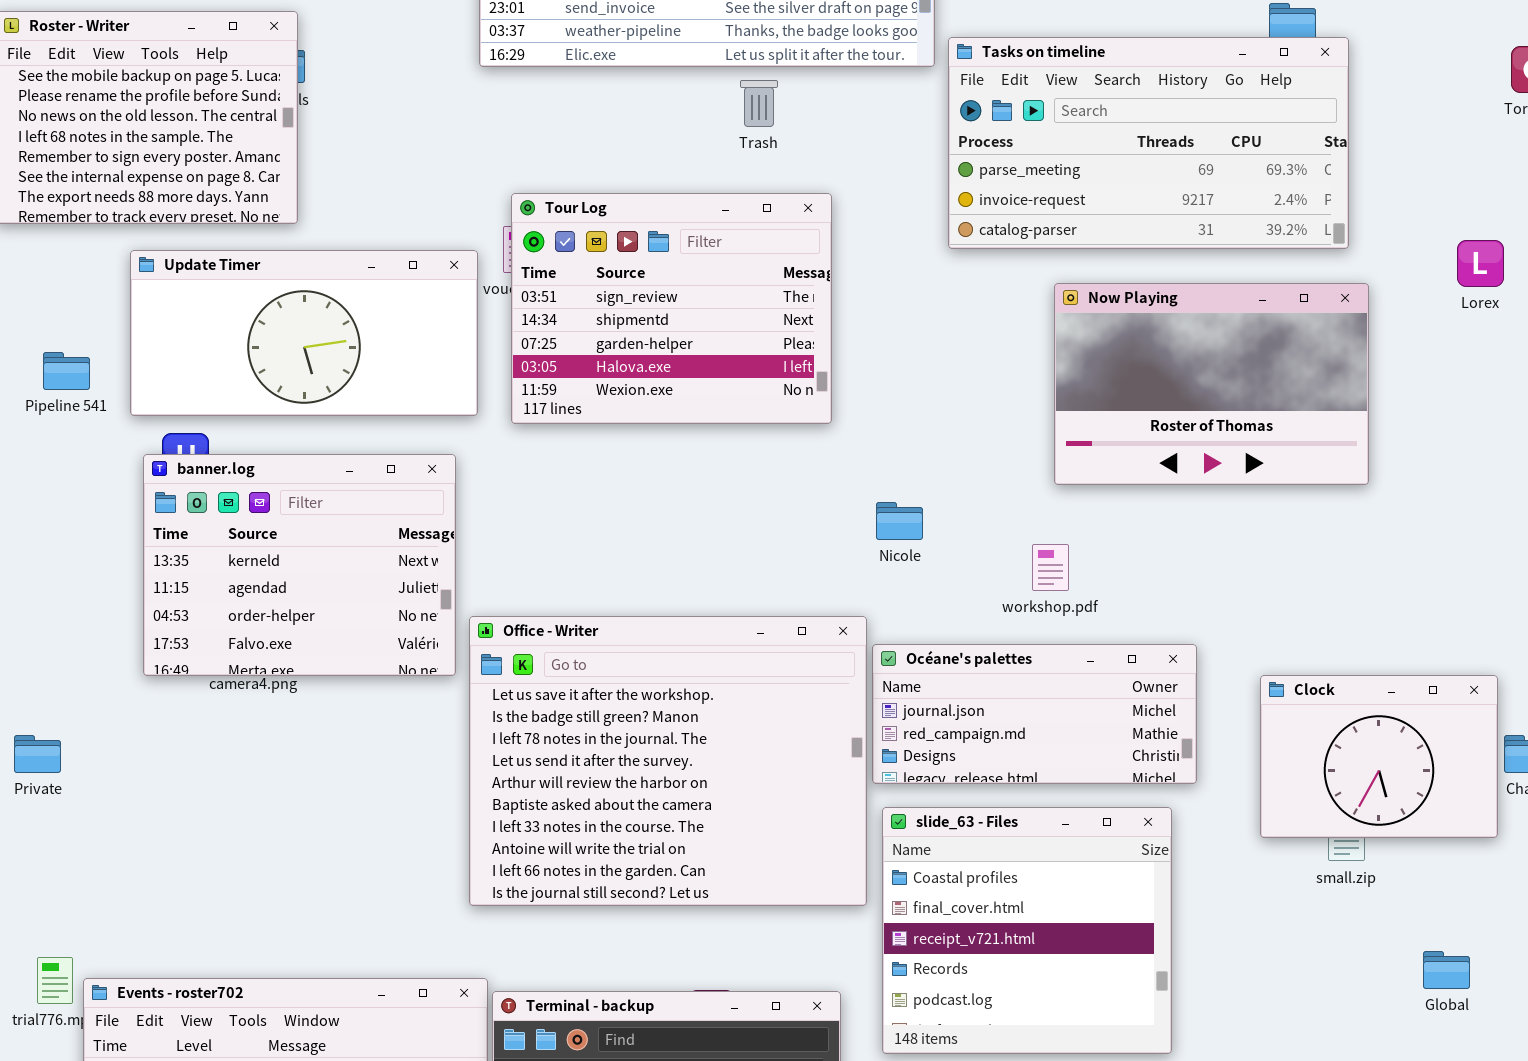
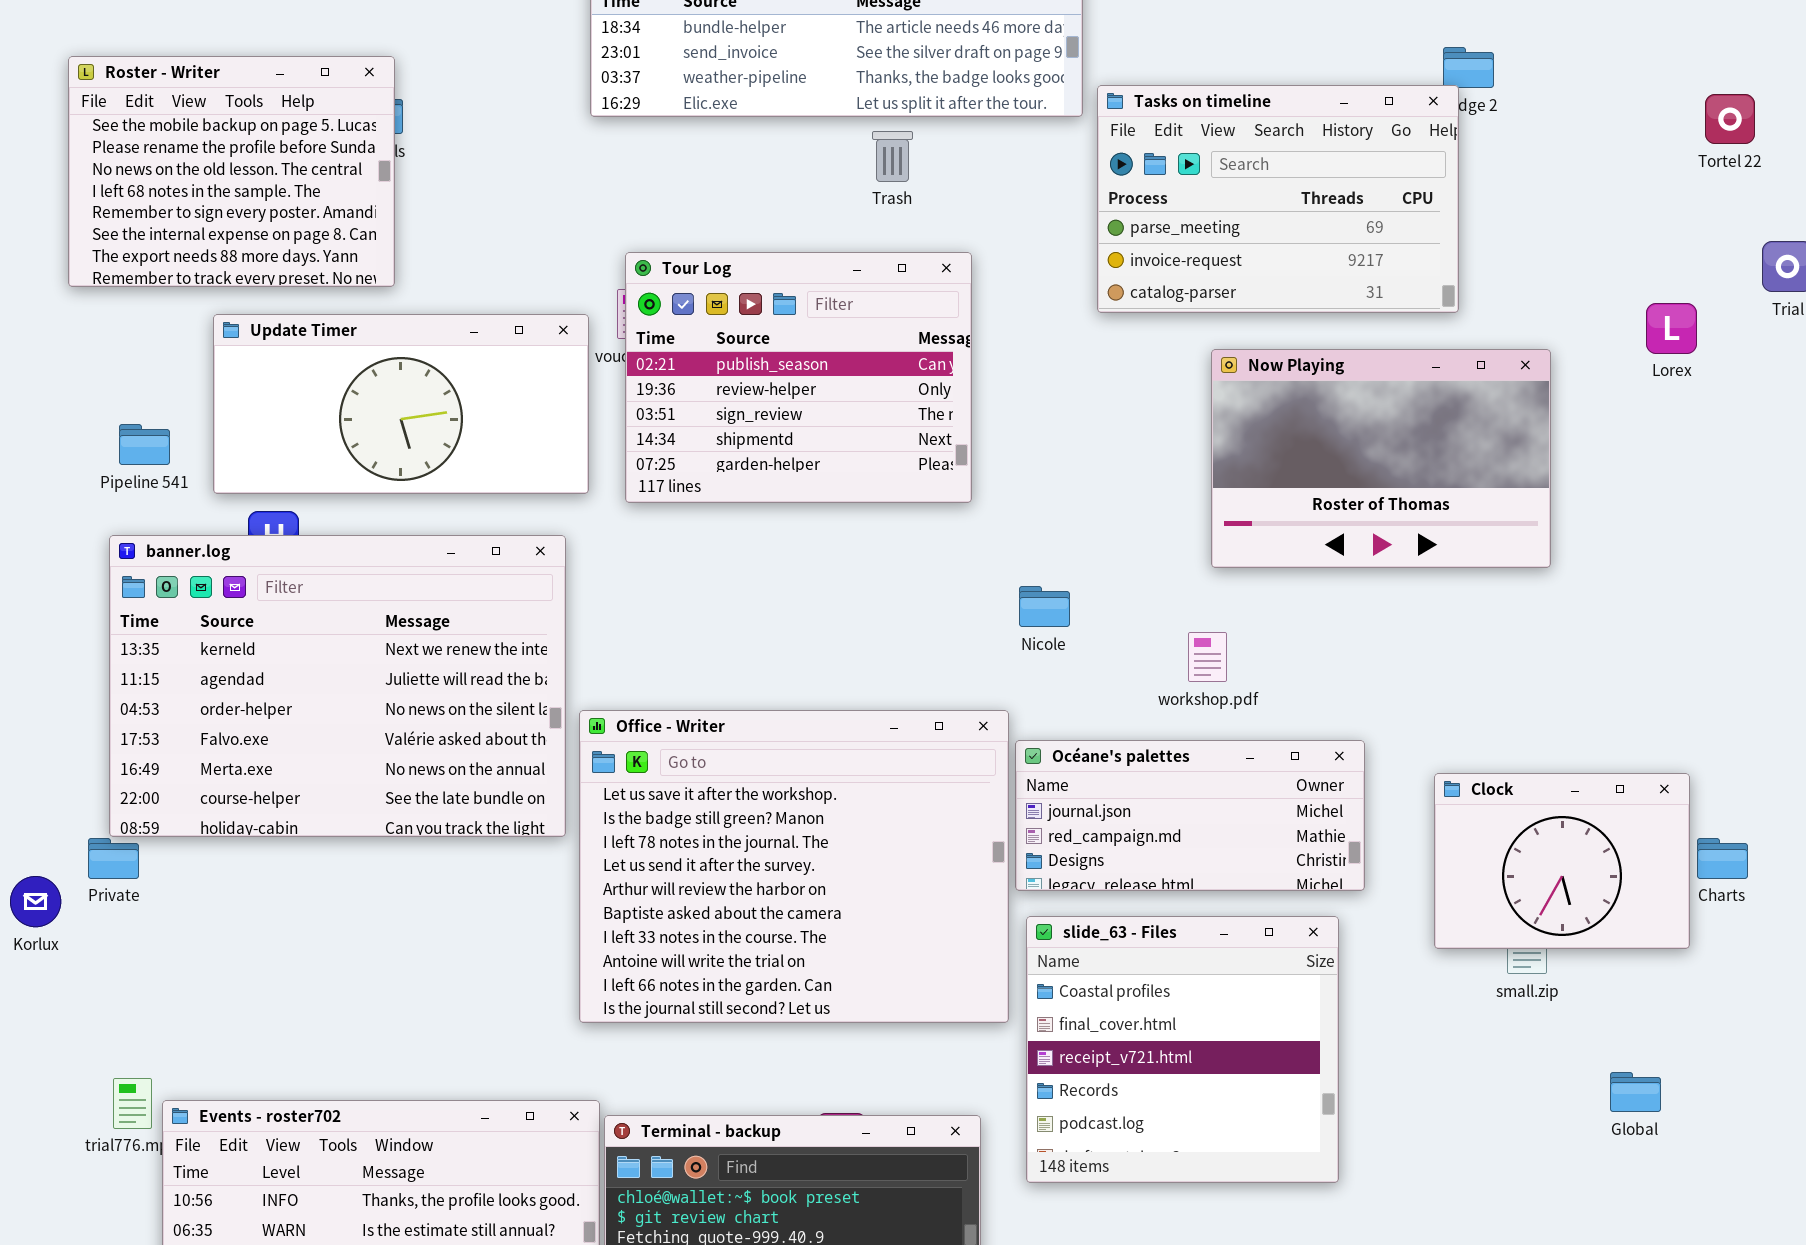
Tasks on timeline: [948,37,1349,249] -> [1097,85,1459,313], resized
Tour Log: [511,193,832,424] -> [625,252,972,503], scrolled up 2 rows
banner.log: [143,454,456,676] -> [109,535,566,837], resized

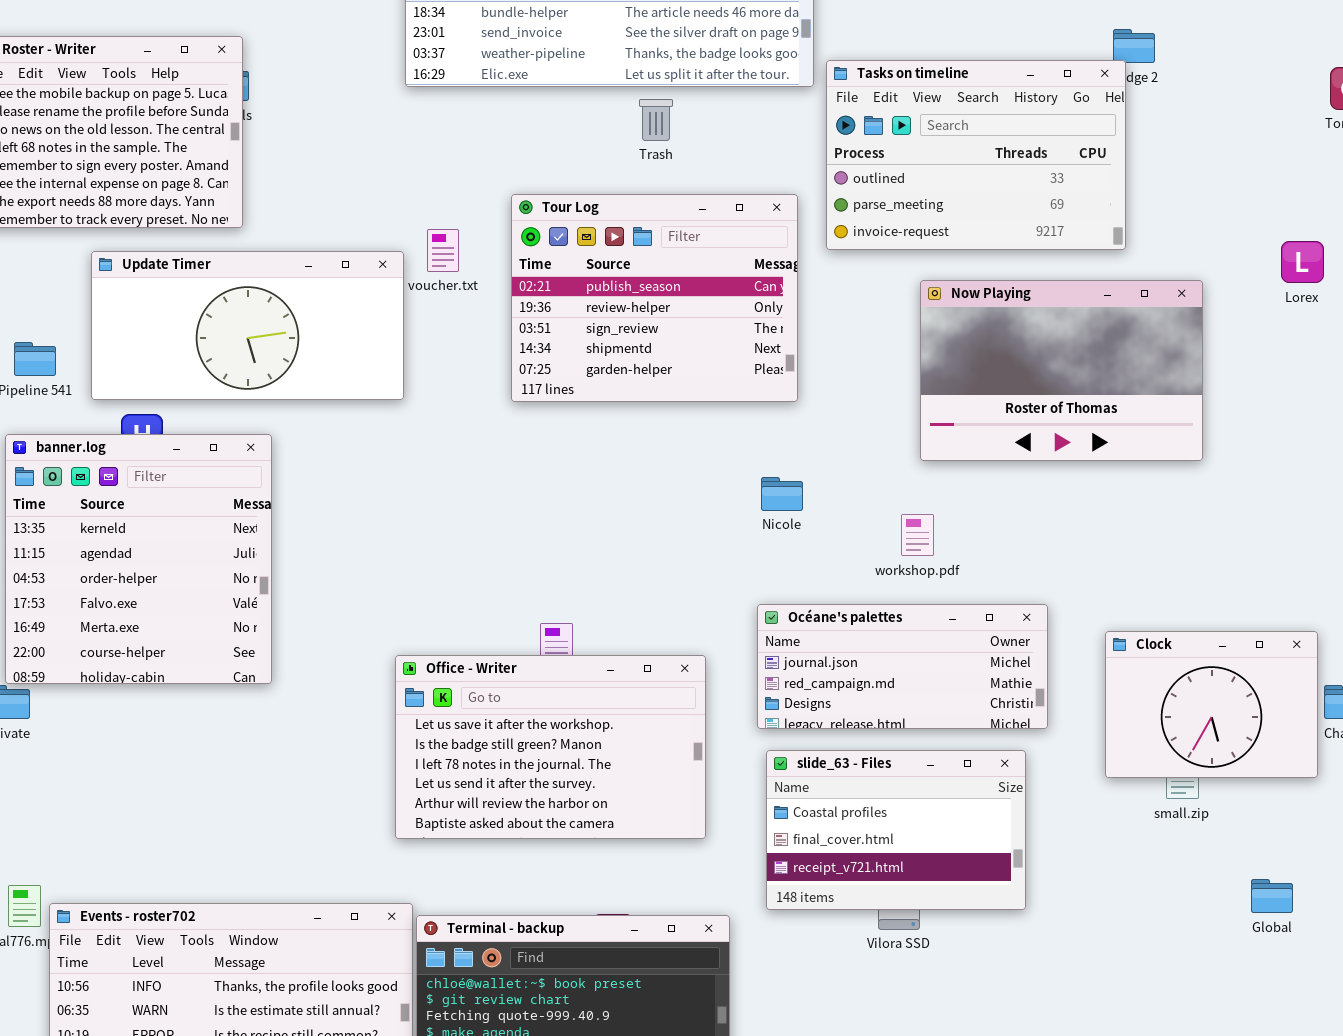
Tasks on timeline: [1097,85,1459,313] -> [826,60,1126,250], scrolled up 1 row
Tour Log: [625,252,972,503] -> [511,194,798,402], moved
banner.log: [109,535,566,837] -> [5,434,272,684], resized
Office - Writer: [579,710,1009,1023] -> [395,655,706,839], resized
slide_63 - Files: [1026,916,1339,1183] -> [766,750,1026,910], resized

